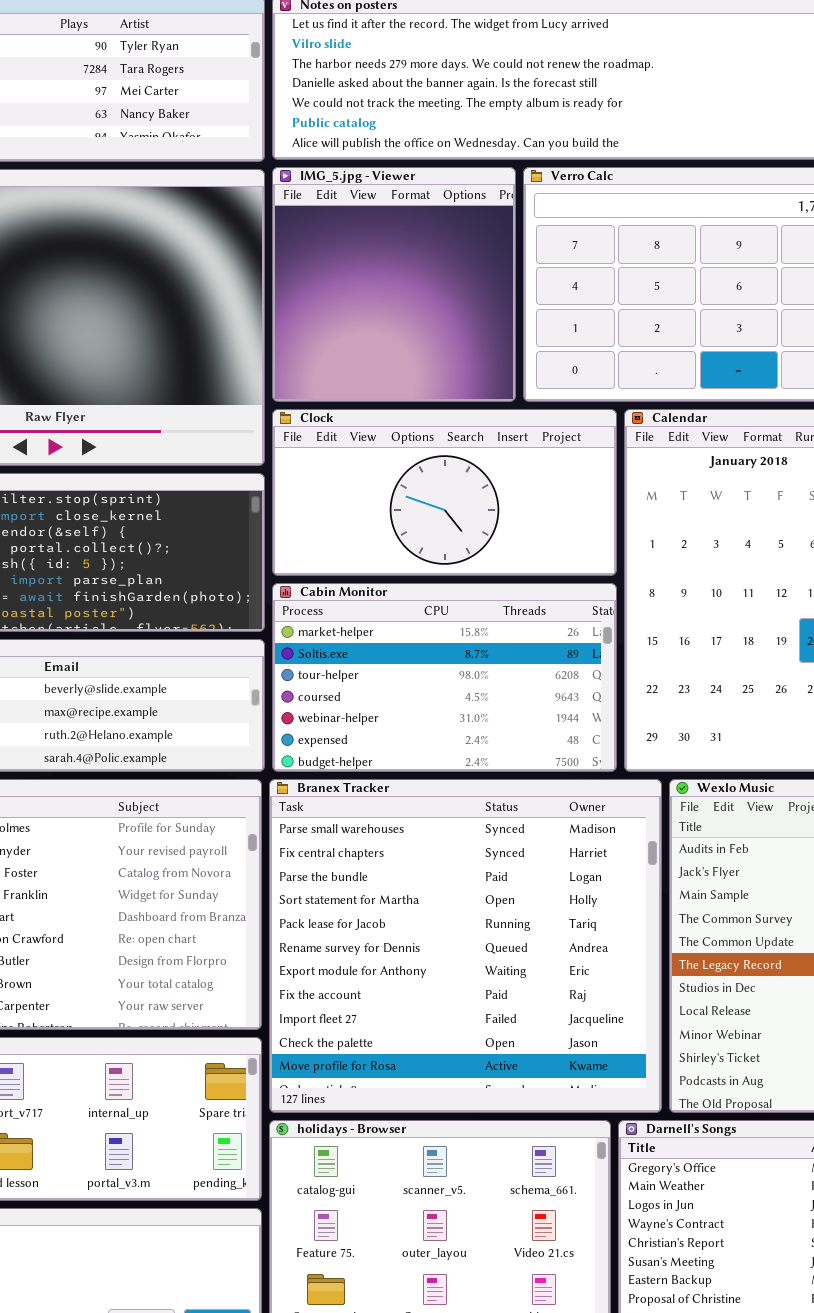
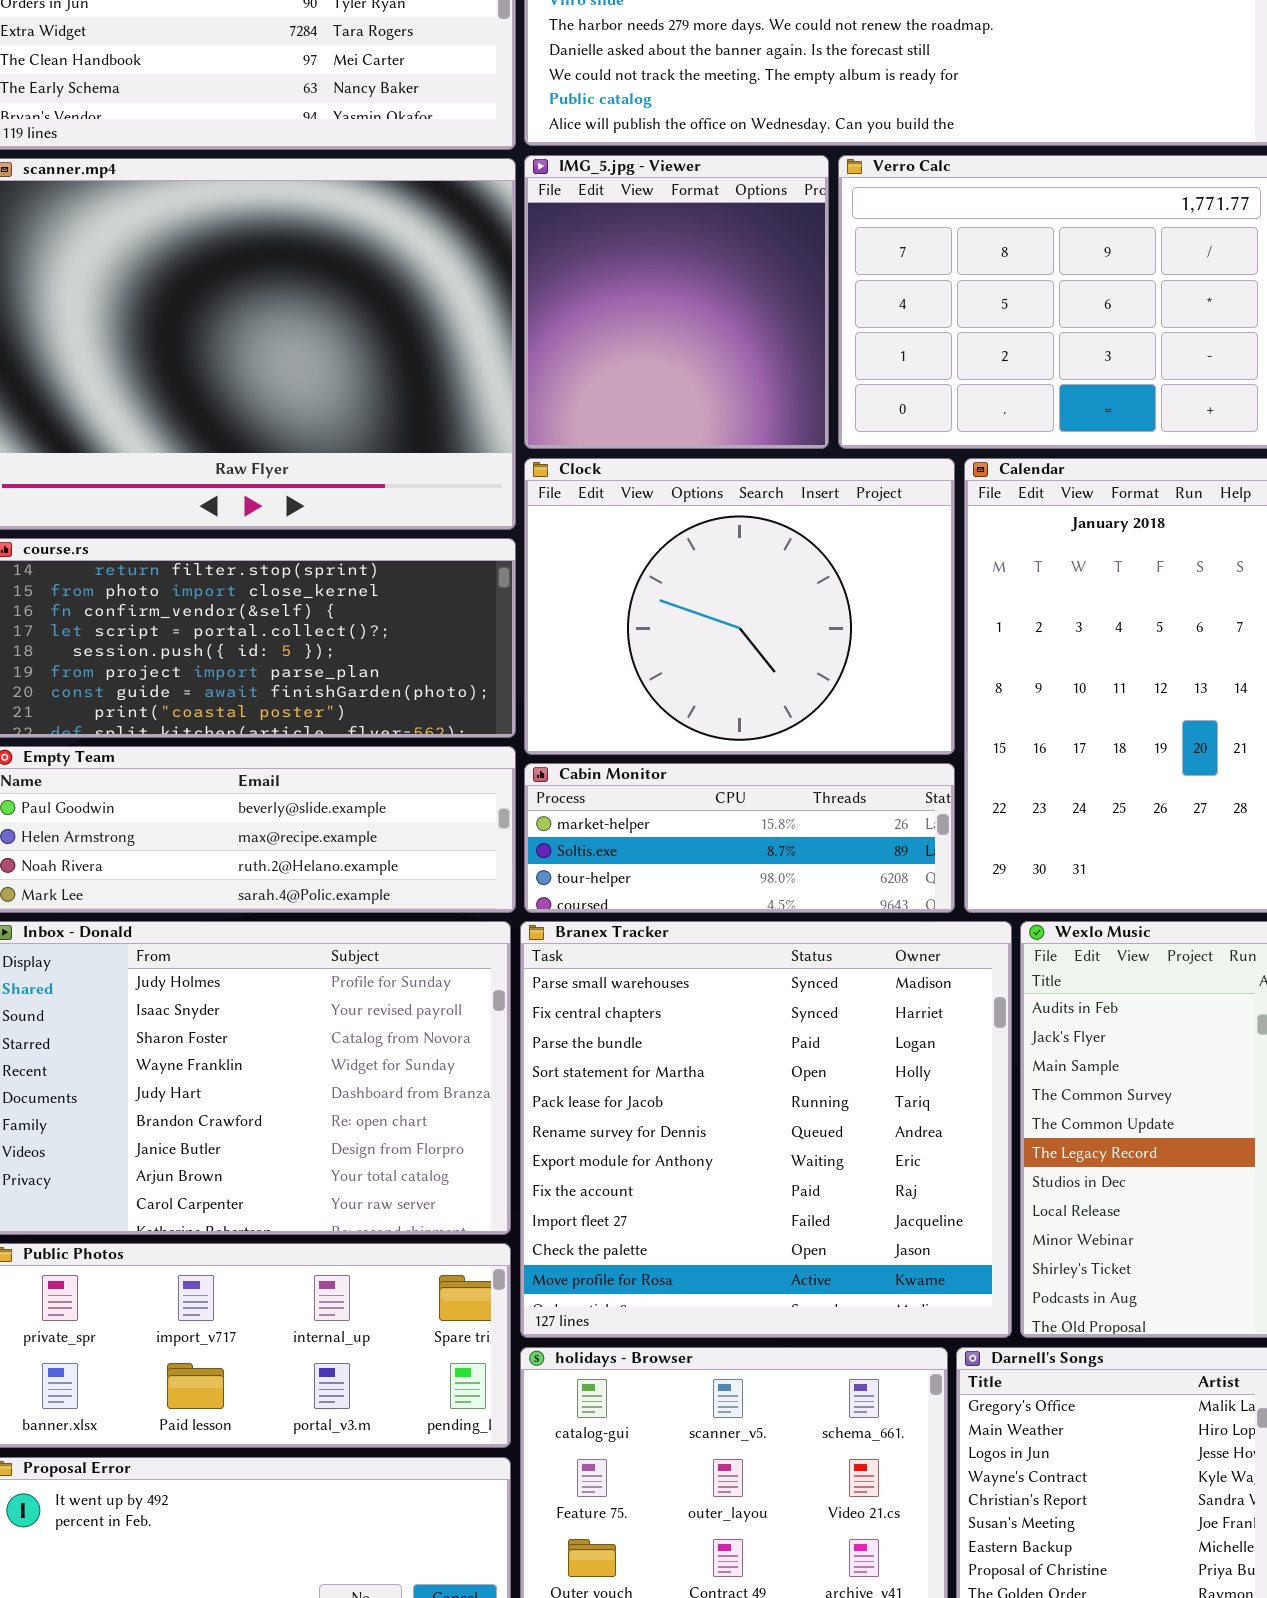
Clock: [272,409,617,576] -> [524,458,955,755], resized
Cabin Monitor: [272,583,617,772] -> [524,763,955,913], resized

